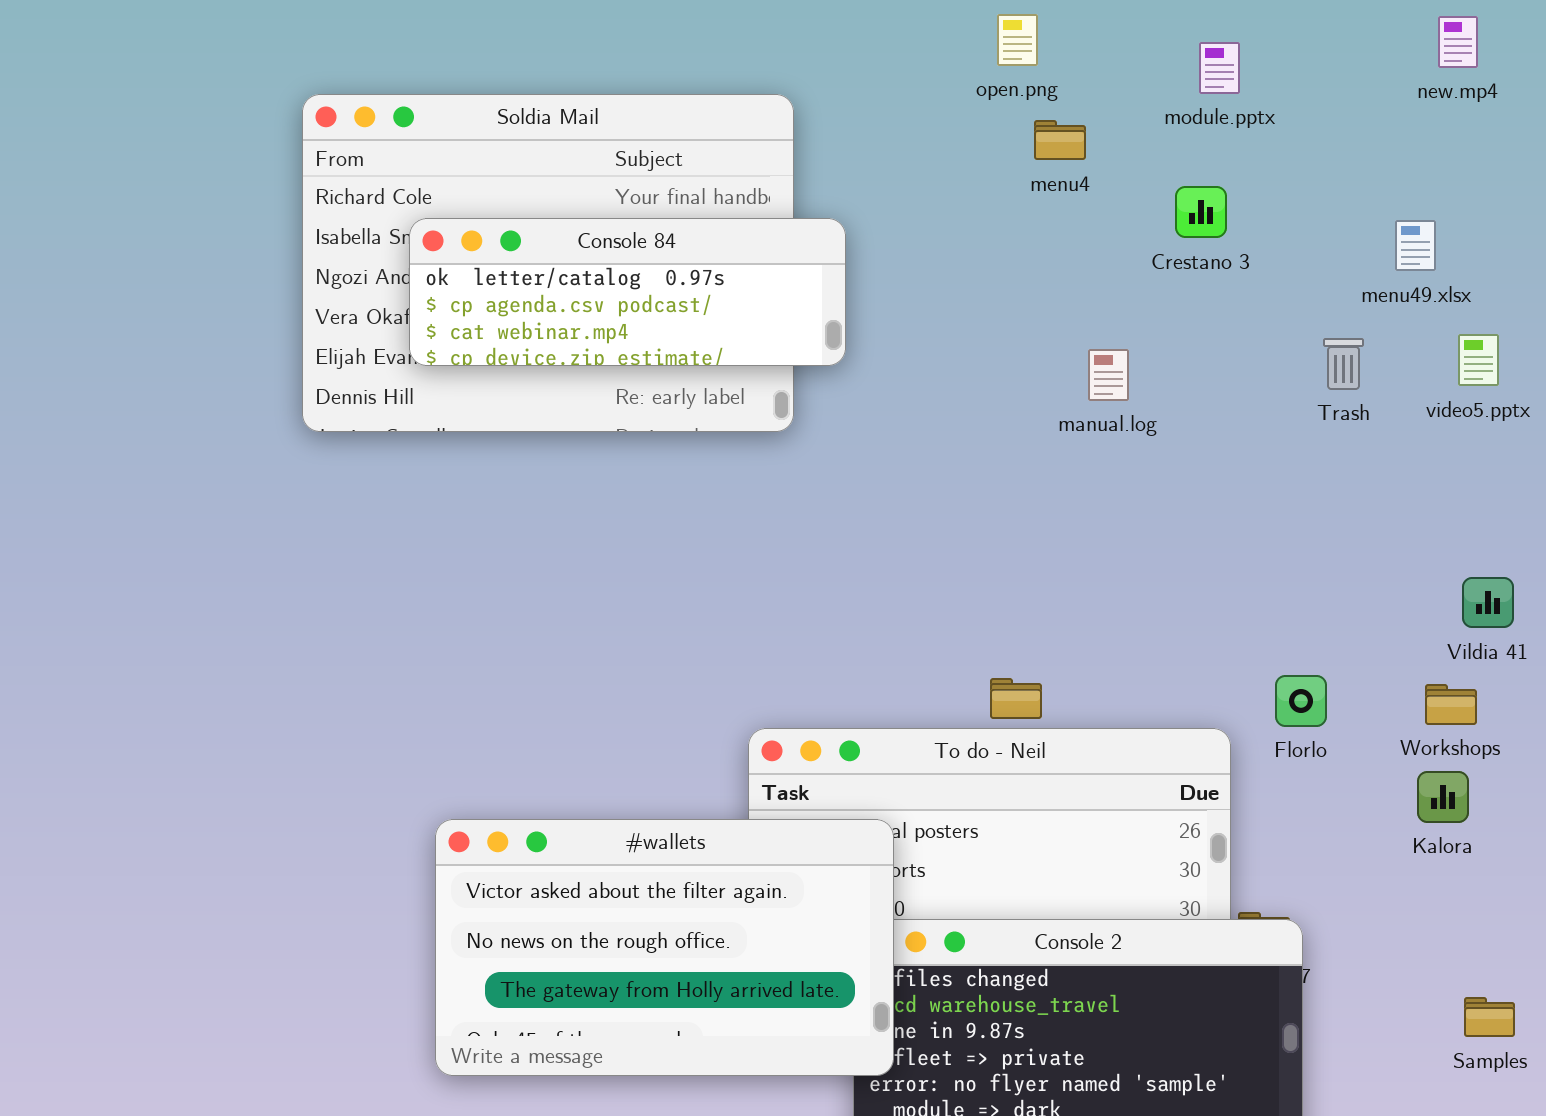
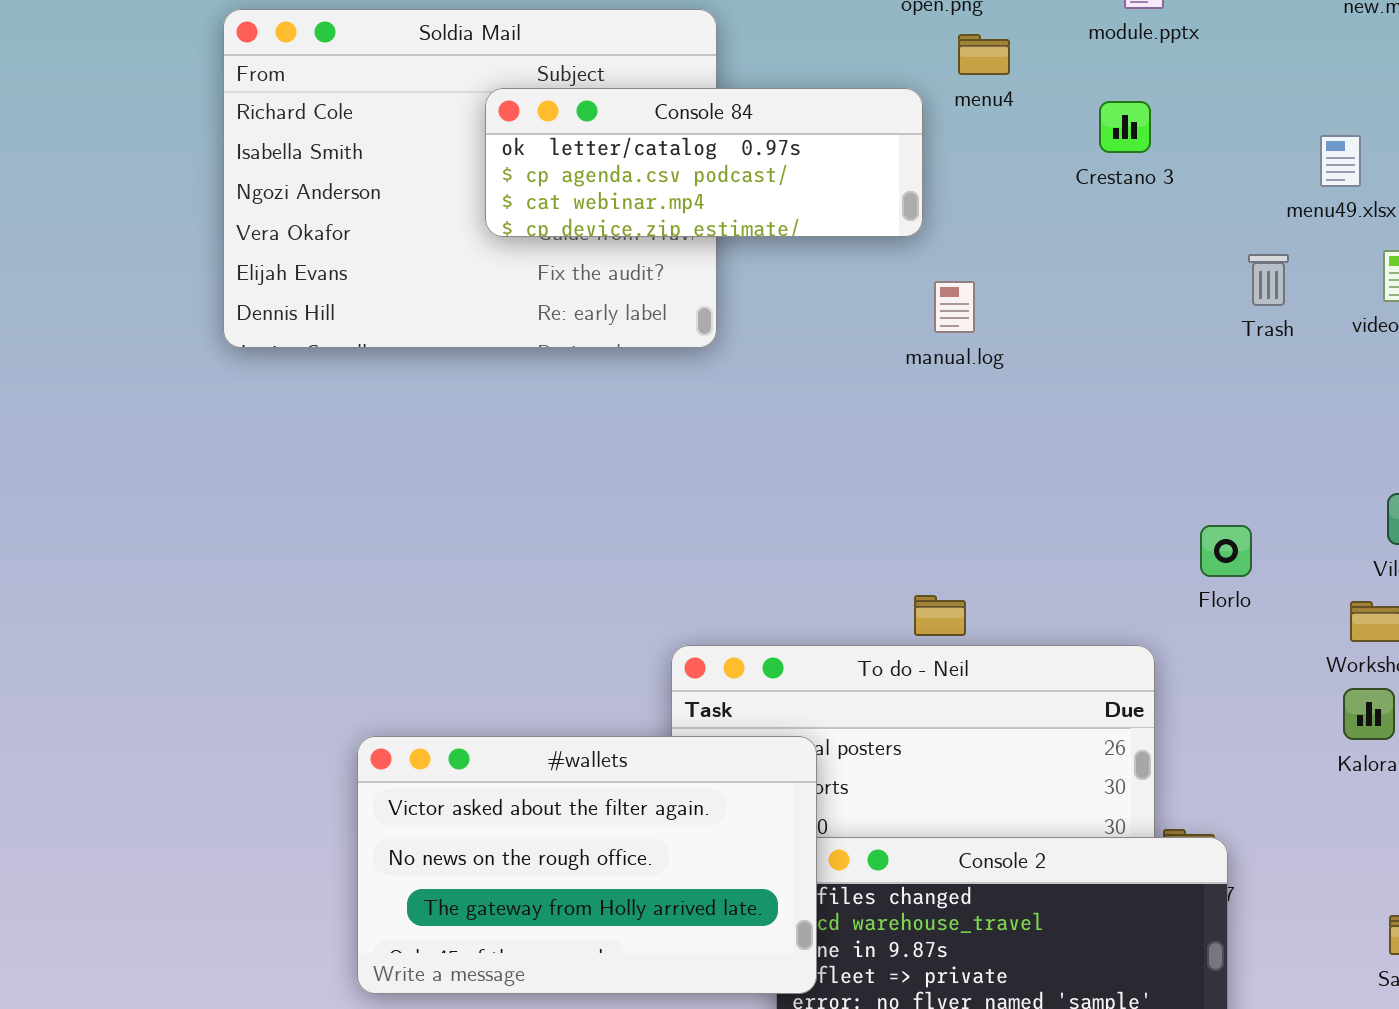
Console 84: [409,218,846,366] -> [485,88,923,237], moved
manual.log: [1088,349,1129,401] -> [934,281,975,333], moved
Florlo: [1275,675,1327,727] -> [1200,525,1252,577], moved

